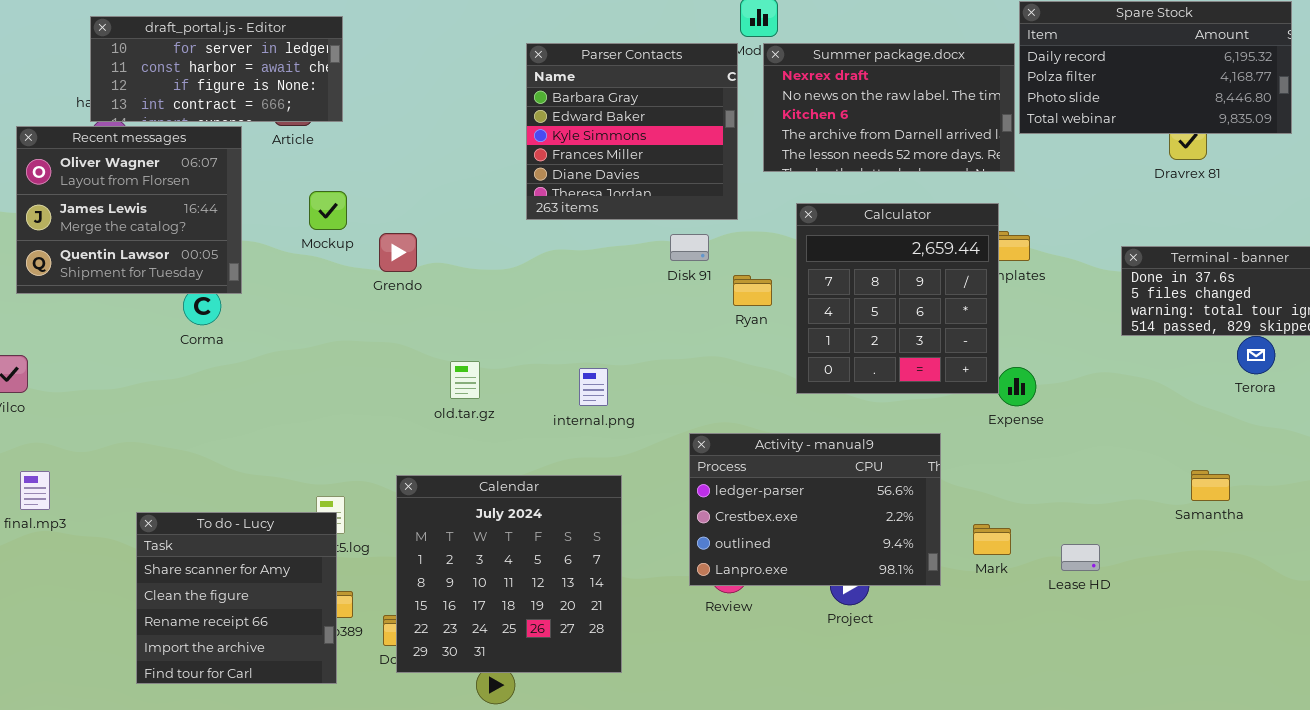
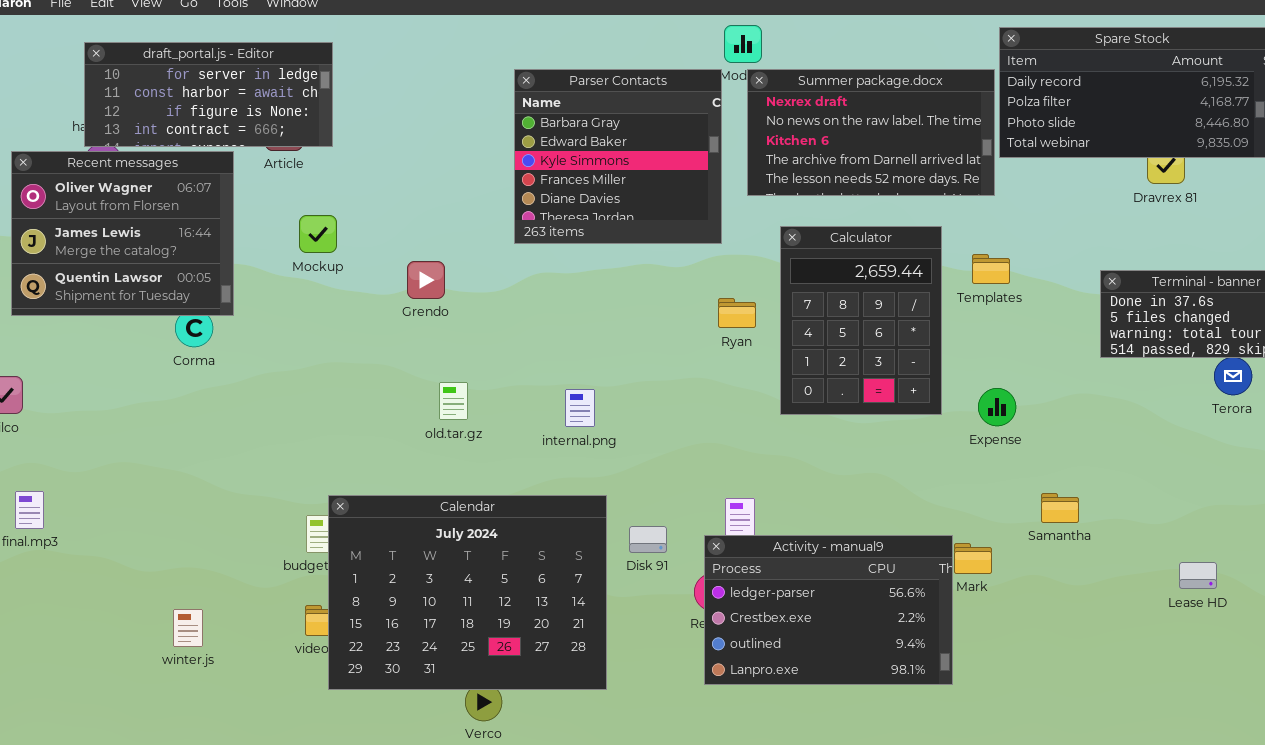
Calculator: [796,203,999,394] -> [780,226,942,415], resized
Grendo: [379,233,417,272] -> [407,261,445,299], moved
Disk 91: [670,234,709,261] -> [629,526,667,553], moved
Activity - manual9: [689,433,941,586] -> [704,535,953,685], moved
Samantha: [1191,470,1230,501] -> [1041,493,1079,523], moved
Calendar: [396,475,622,673] -> [328,495,607,690], resized
To do - Lucy: [136,512,337,684] -> none, closed
Lease HD: [1061,544,1100,571] -> [1179,562,1217,589], moved

